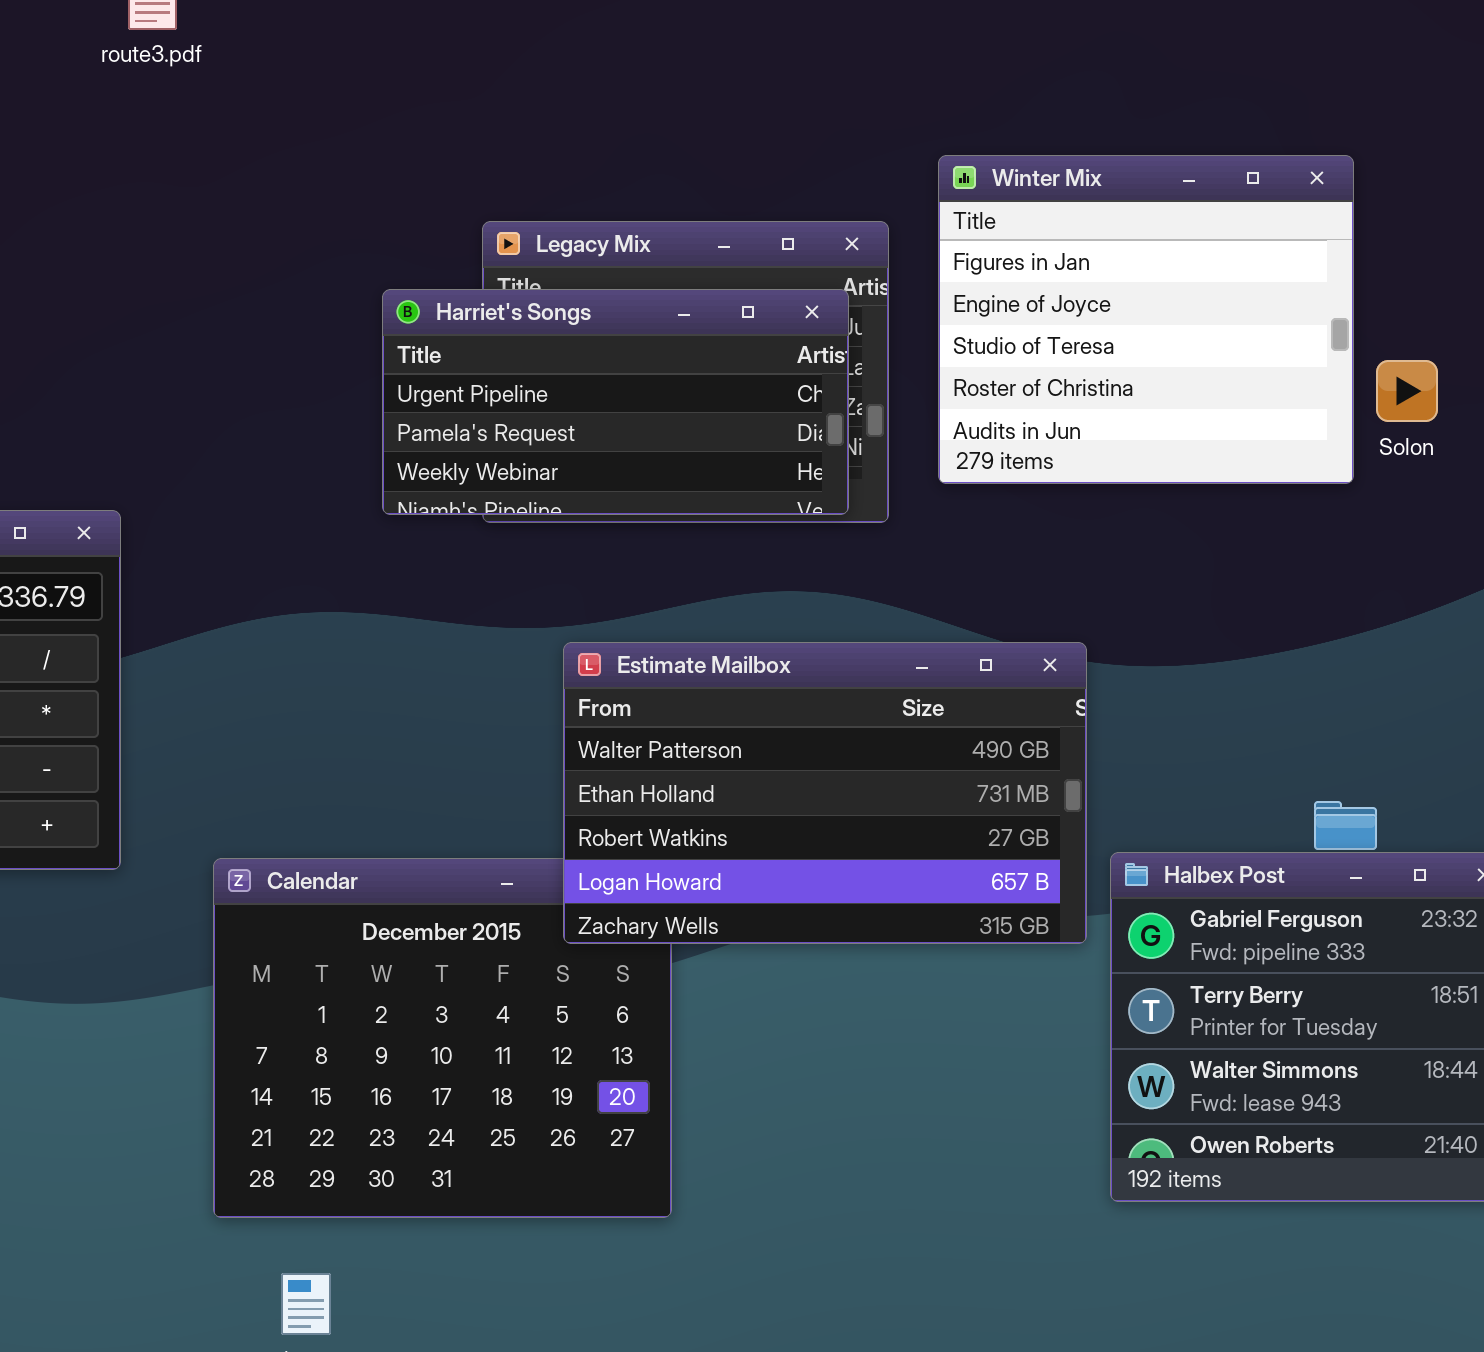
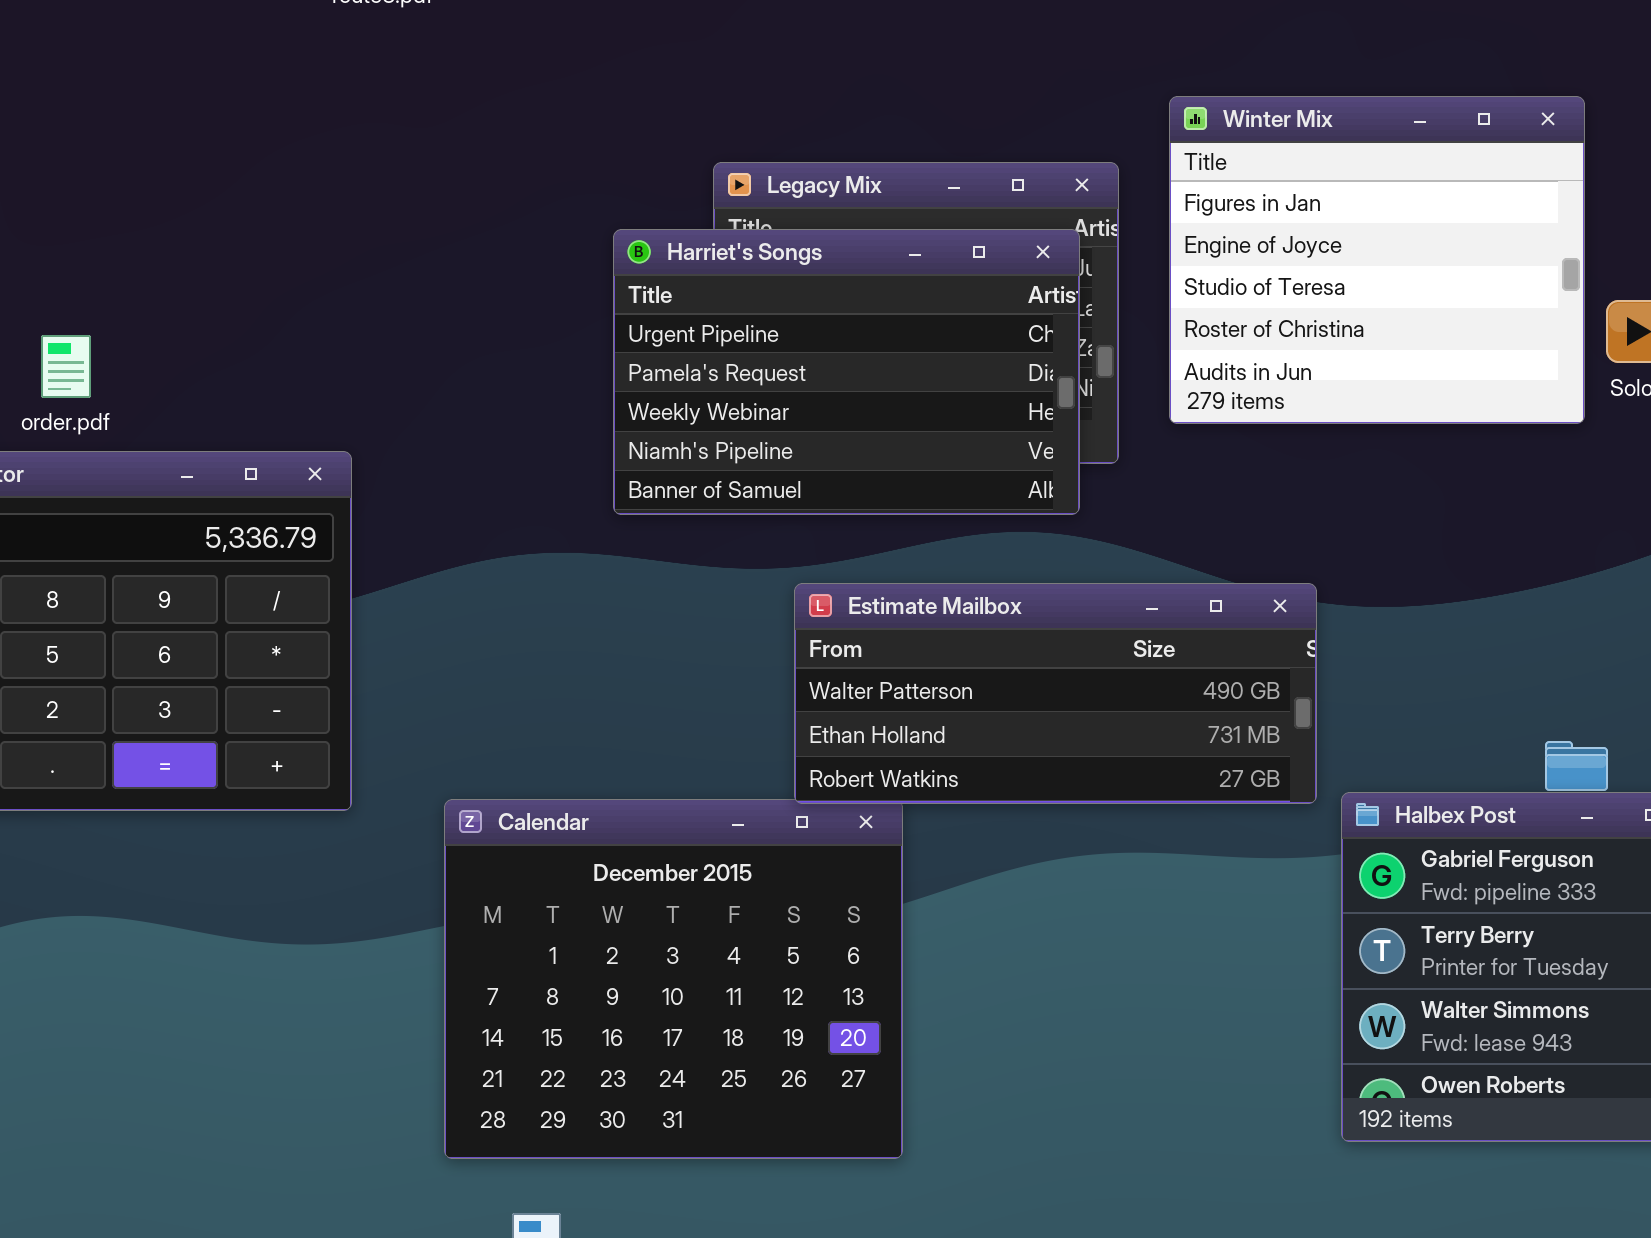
Harriet's Songs: [382,289,849,515] -> [613,229,1080,515], resized
Estimate Mailbox: [563,642,1087,944] -> [794,583,1317,804], resized

